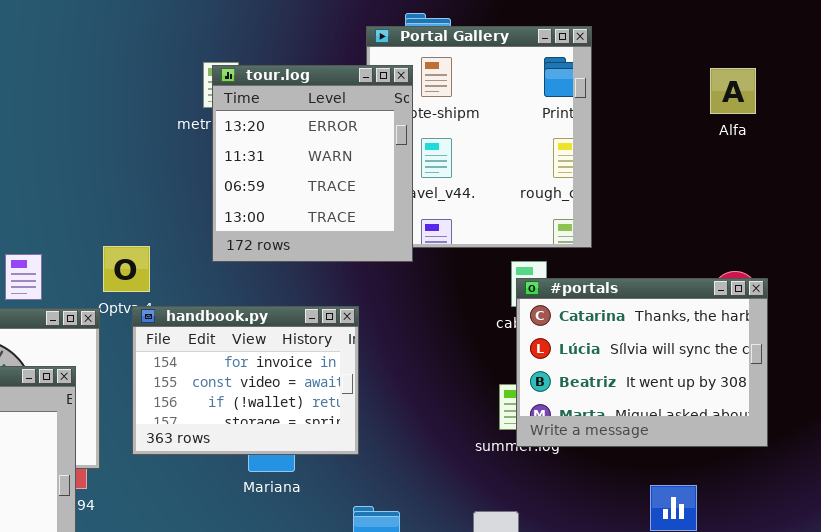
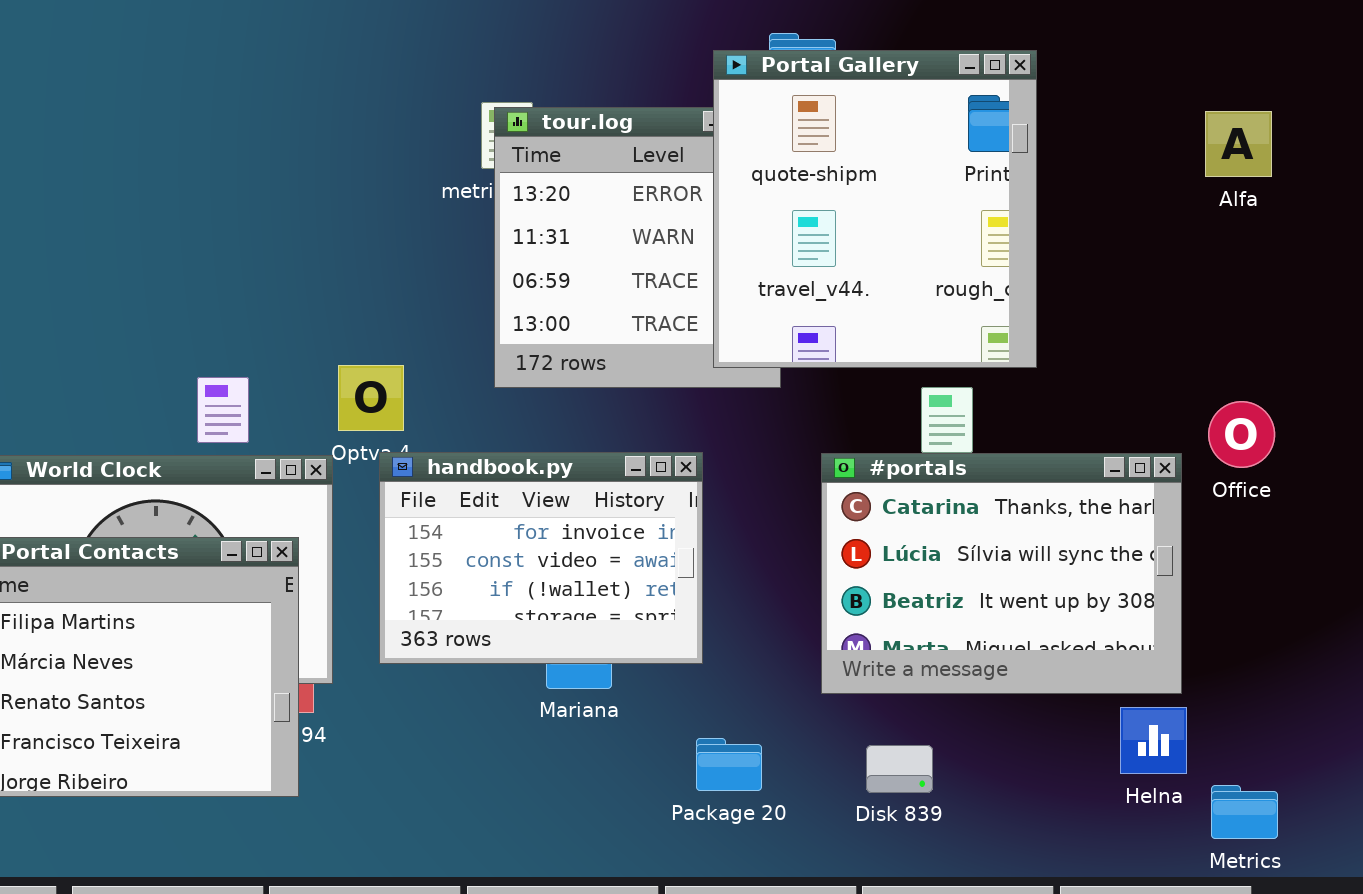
Portal Gallery: [366,26,592,248] -> [713,50,1037,368], raised
#portals: [516,278,768,447] -> [821,453,1182,694], moved

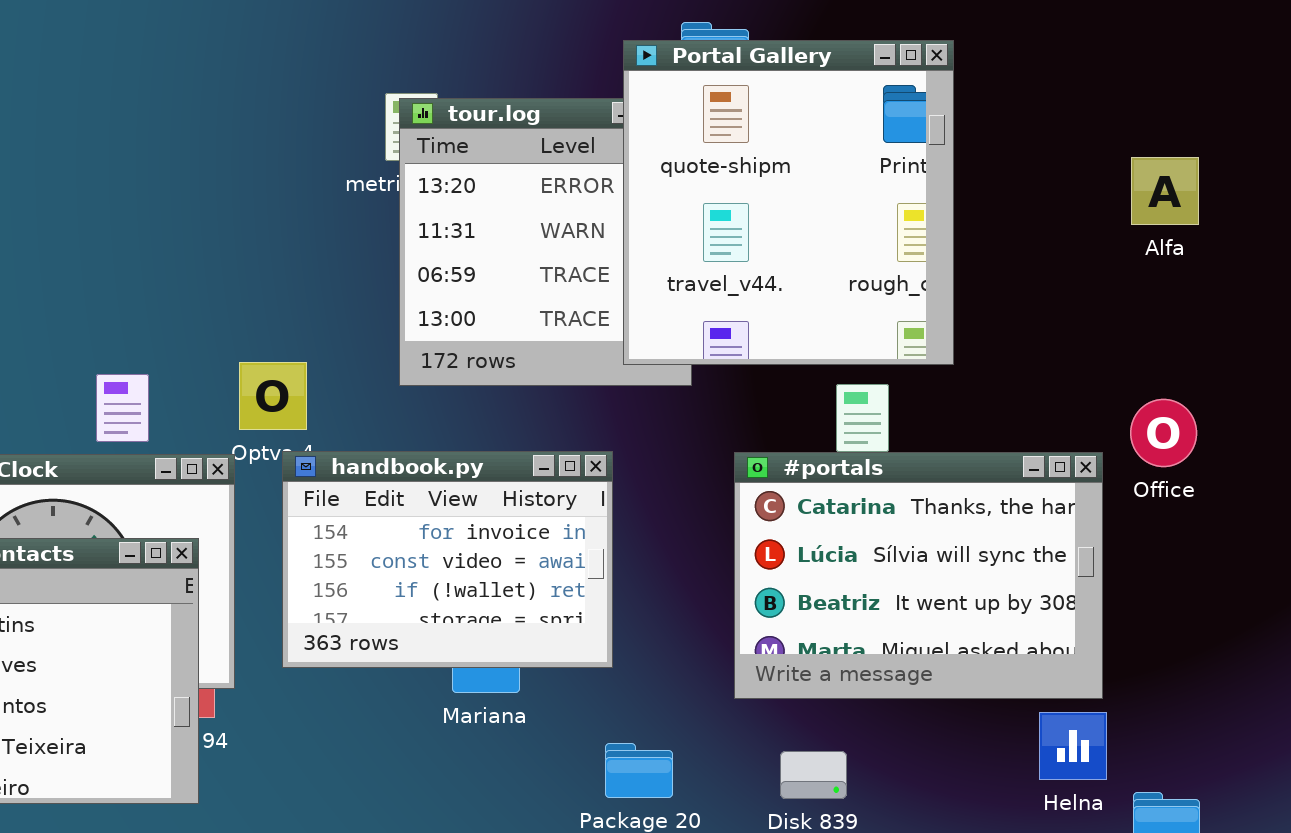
Alfa: [1205,111,1272,177] -> [1131,157,1199,225], moved

